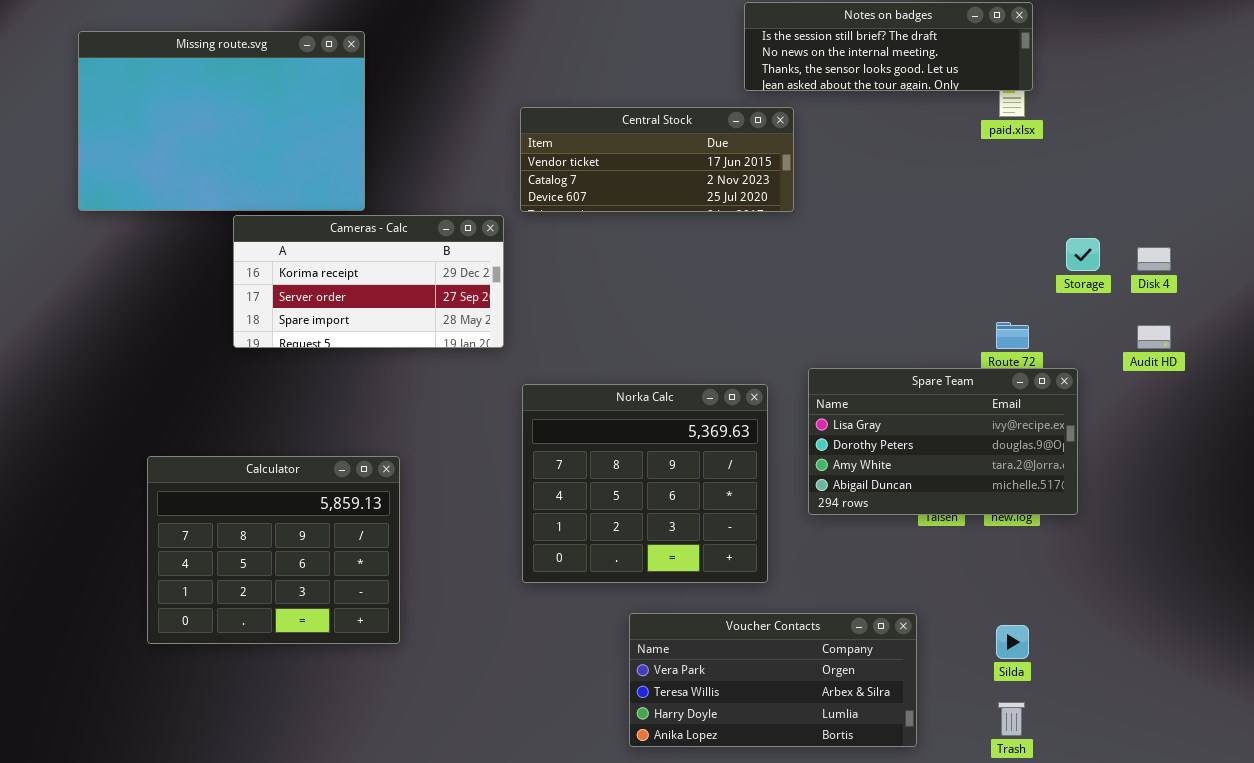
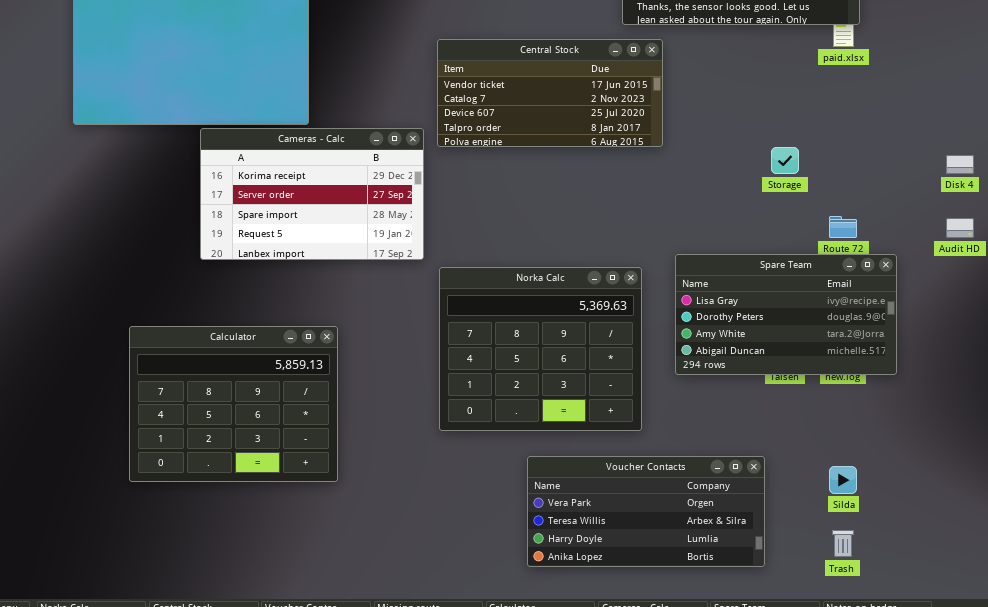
Central Stock: [520,107,794,212] -> [437,39,663,147], resized
Cameras - Calc: [233,215,504,348] -> [200,128,424,260], resized
Storage: [1066,238,1100,271] -> [771,147,799,174], moved

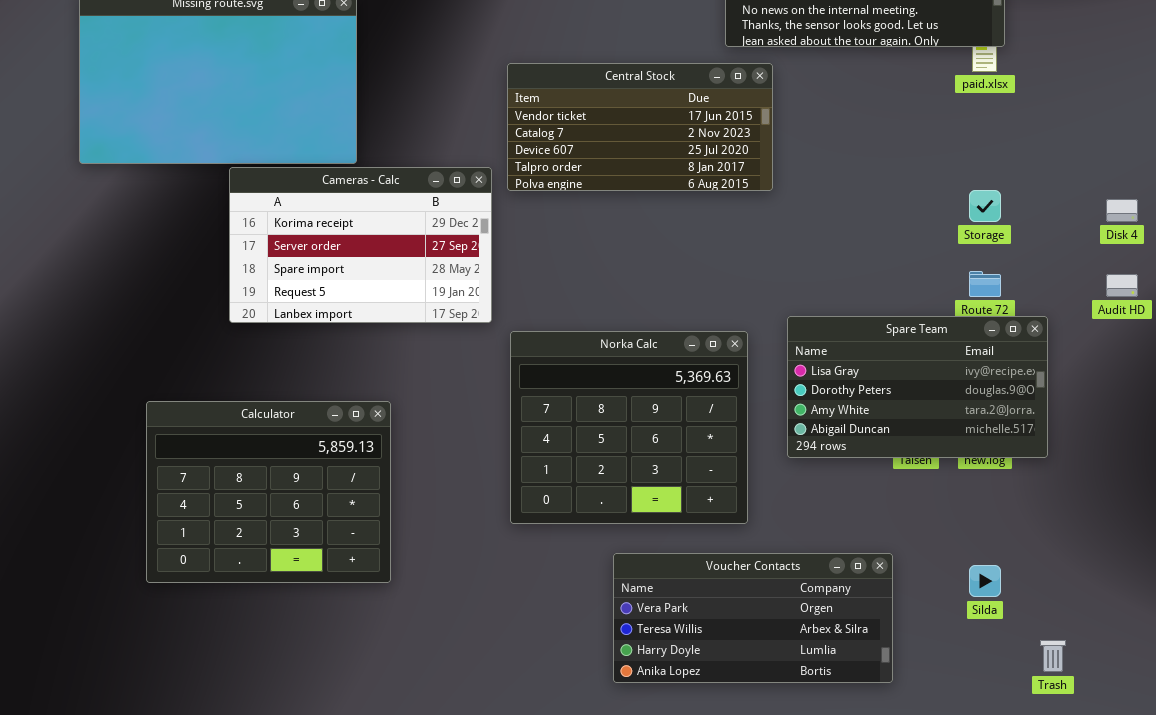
Storage: [771,147,799,174] -> [969,190,1001,222], moved
Trash: [832,530,854,557] -> [1040,640,1066,672], moved

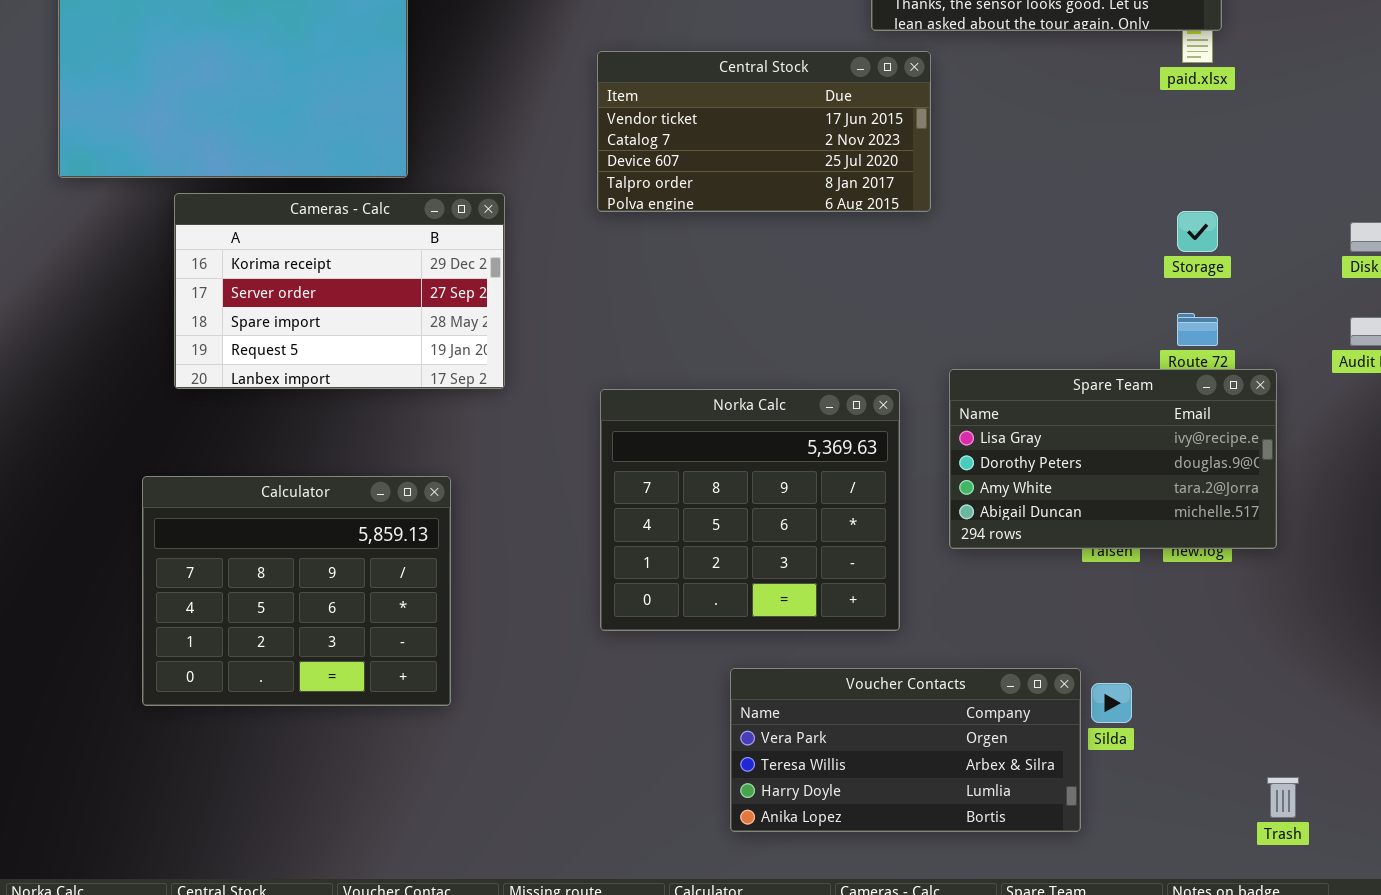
Cameras - Calc: [229,167,492,323] -> [174,193,505,389], moved
Silda: [969,565,1001,597] -> [1091,683,1132,723], moved

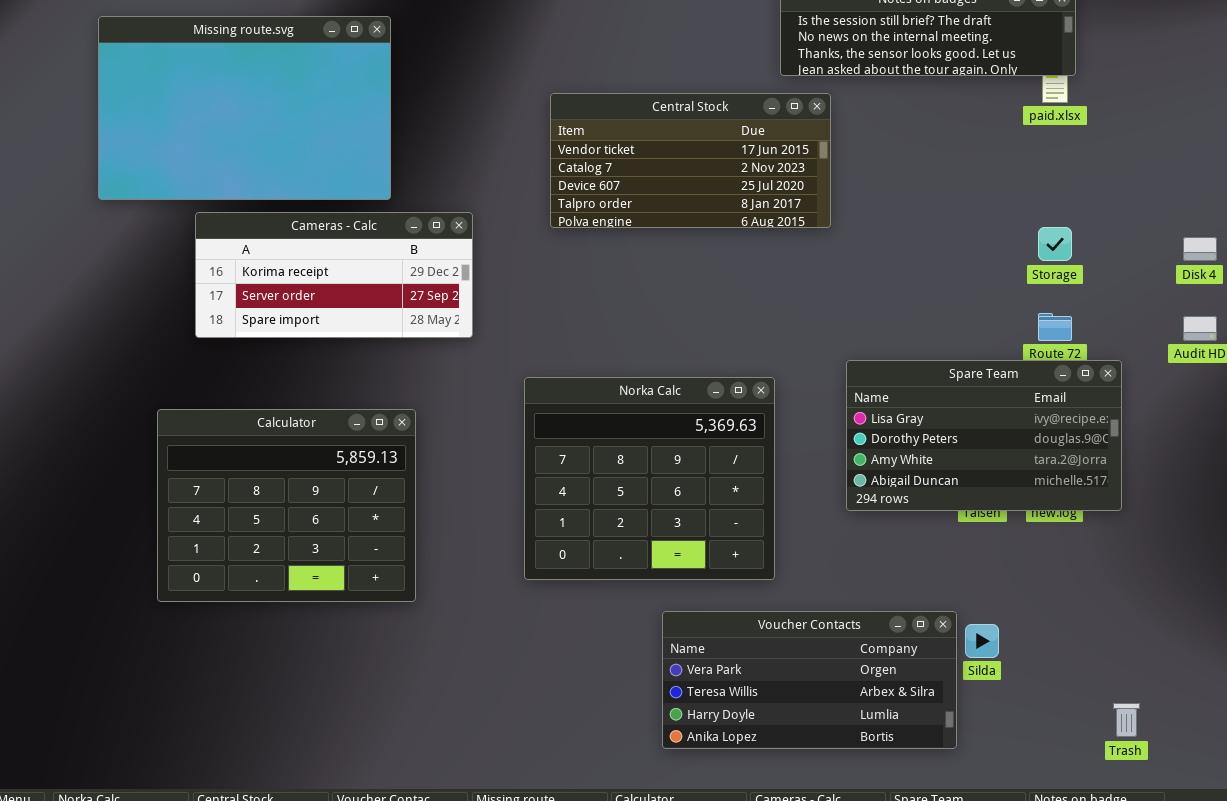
Cameras - Calc: [174,193,505,389] -> [195,212,473,338], resized
Norka Calc: [600,389,900,631] -> [524,377,775,580], moved
Calculator: [142,476,451,706] -> [157,409,416,602], moved

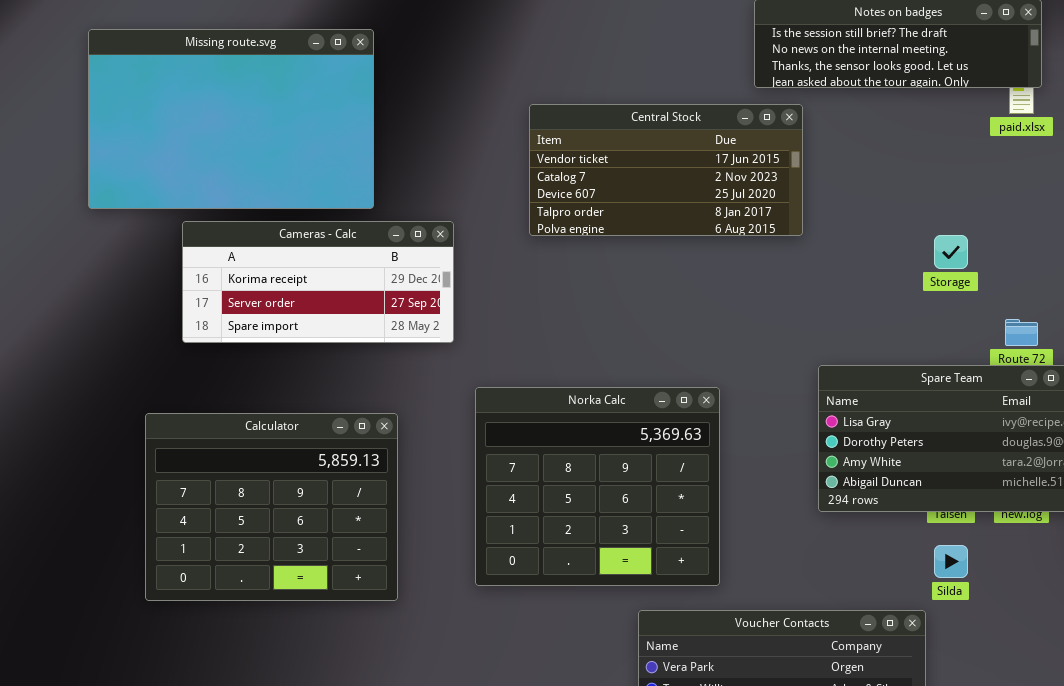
Storage: [1038,227,1072,261] -> [934,235,968,269], moved
Norka Calc: [524,377,775,580] -> [475,387,720,586], moved
Silda: [965,624,999,658] -> [934,545,968,578], moved

